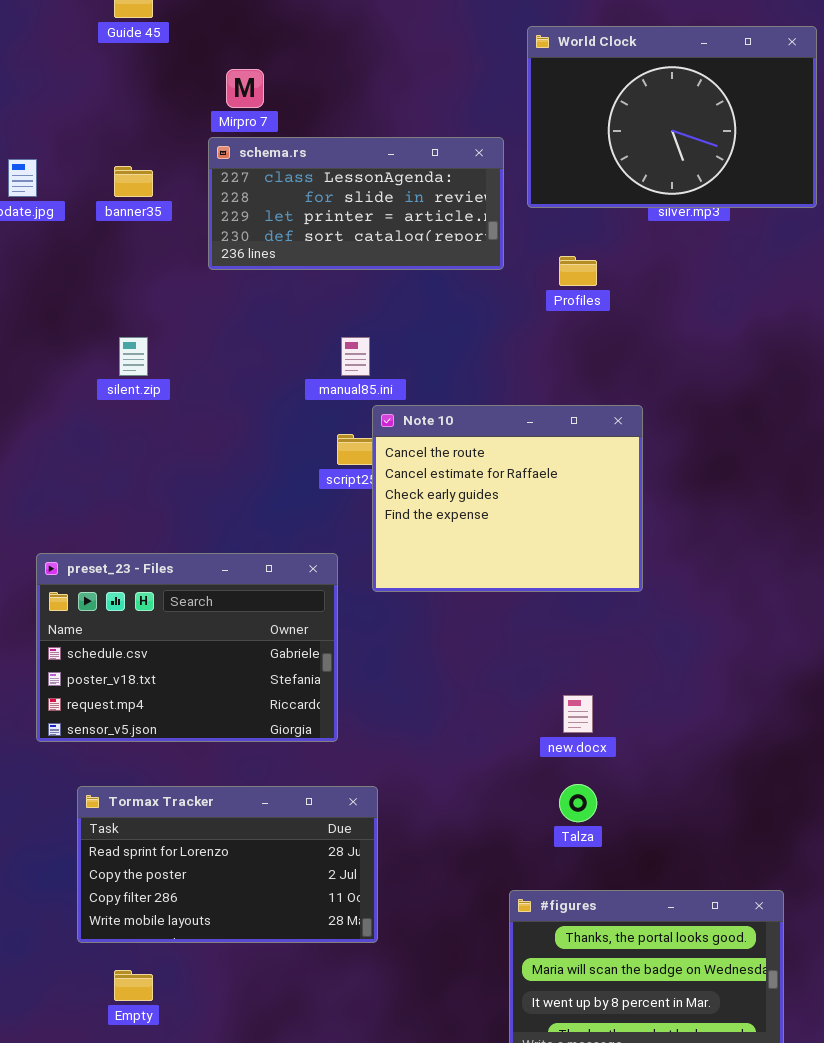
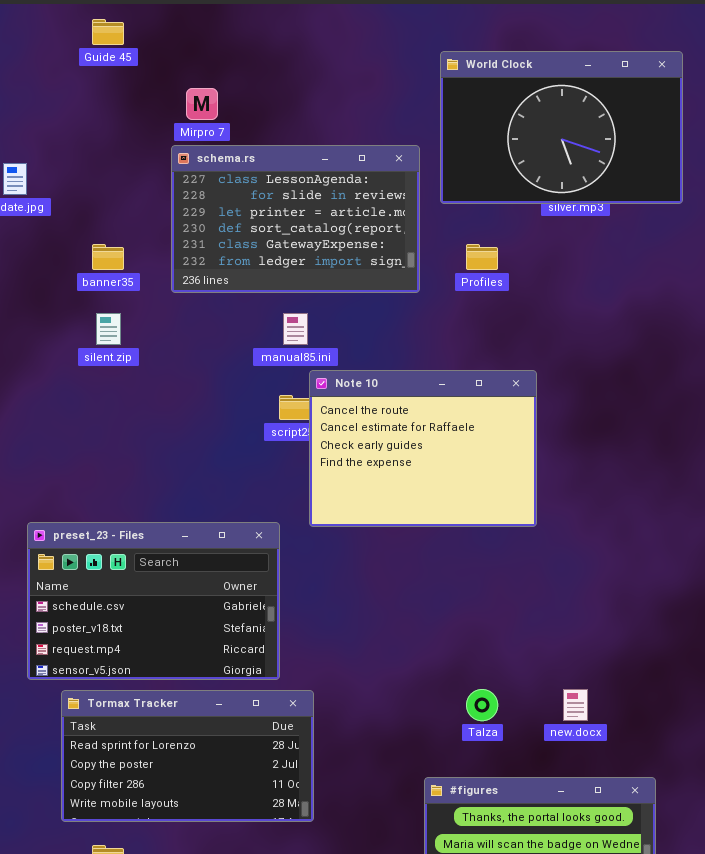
schema.rs: [208,137,504,270] -> [171,145,420,293], resized
banner35: [114,166,153,197] -> [92,244,124,270], moved
preset_23 - Files: [36,553,338,742] -> [27,522,280,680], moved
new.docx: [563,695,593,733] -> [563,689,588,721], moved

